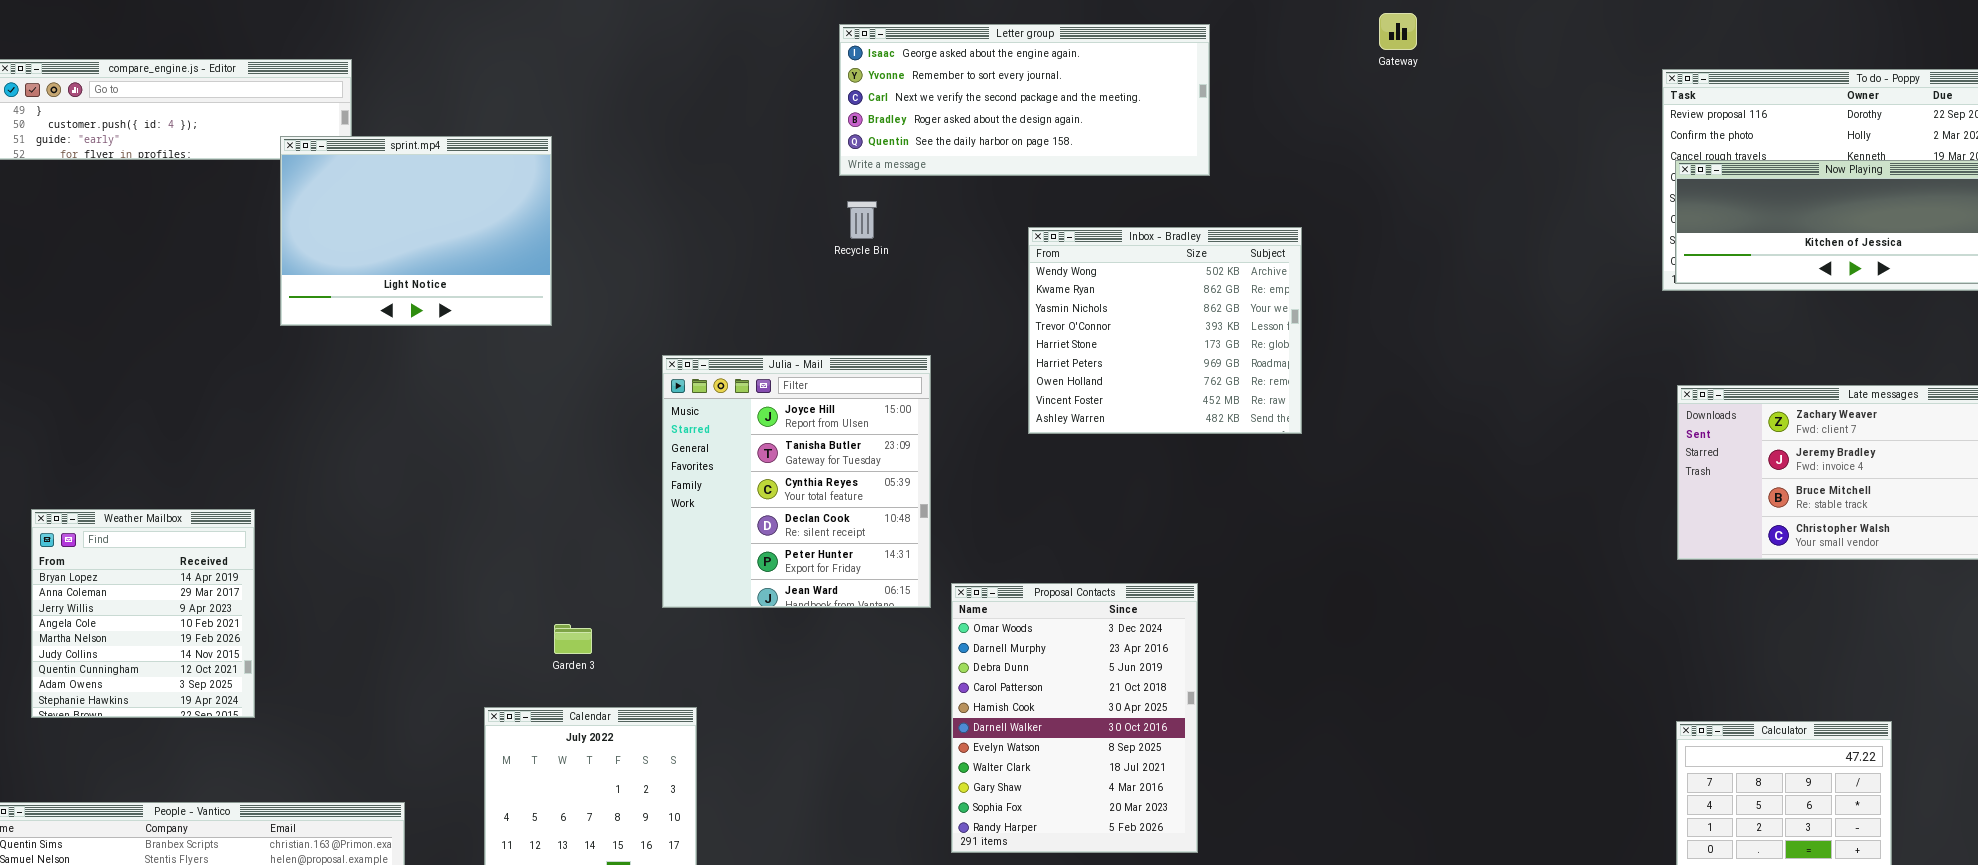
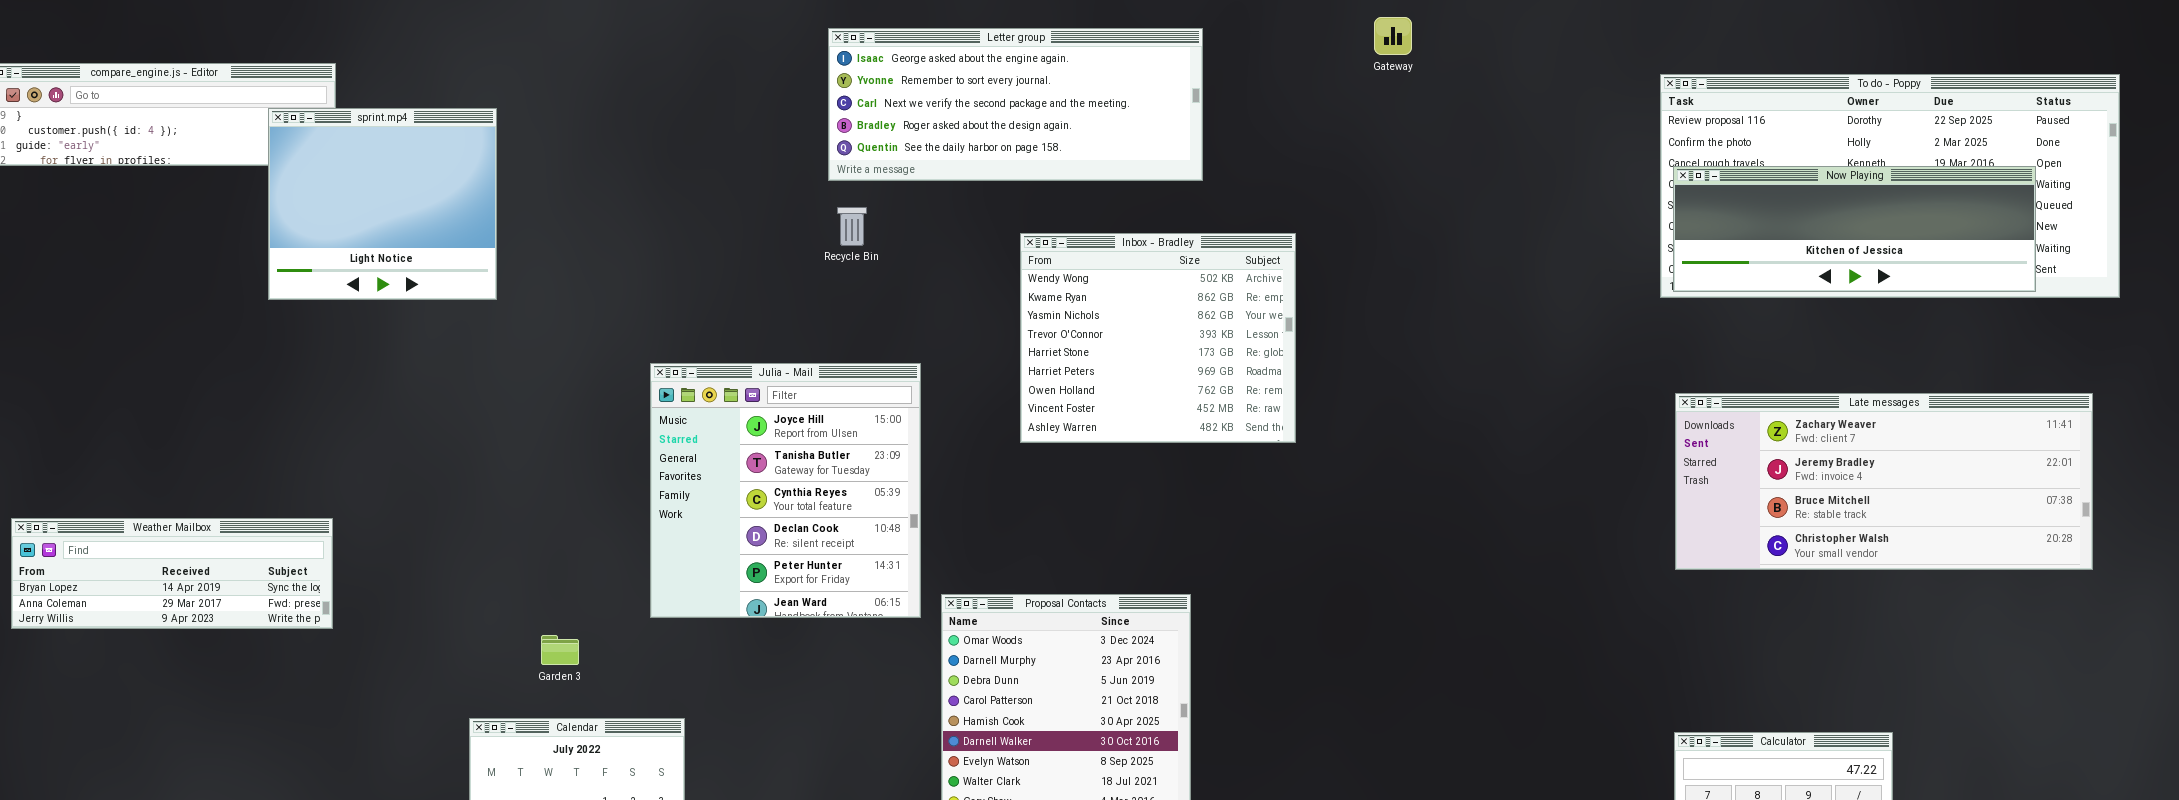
sprint.mp4: [280,136,552,326] -> [268,108,497,300], moved, resized
Weather Mailbox: [31,509,255,718] -> [11,518,333,629], resized

